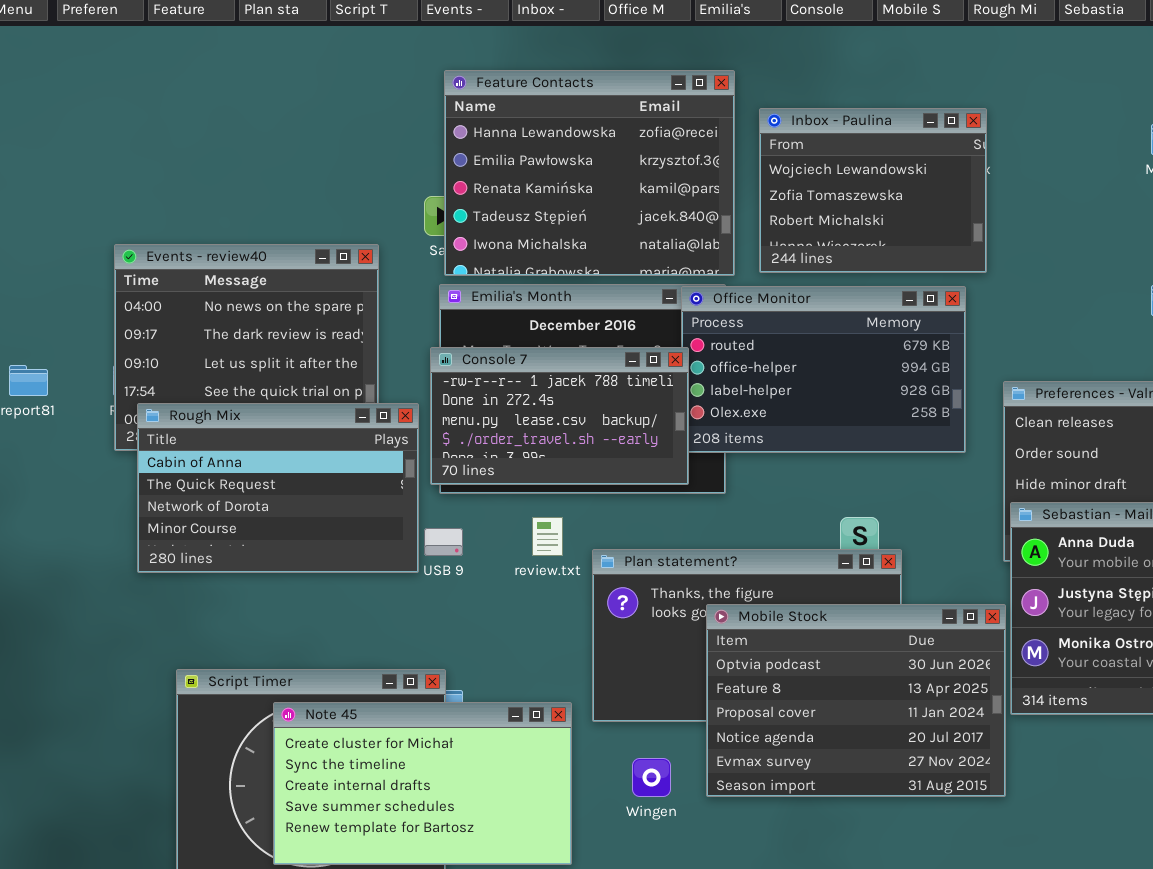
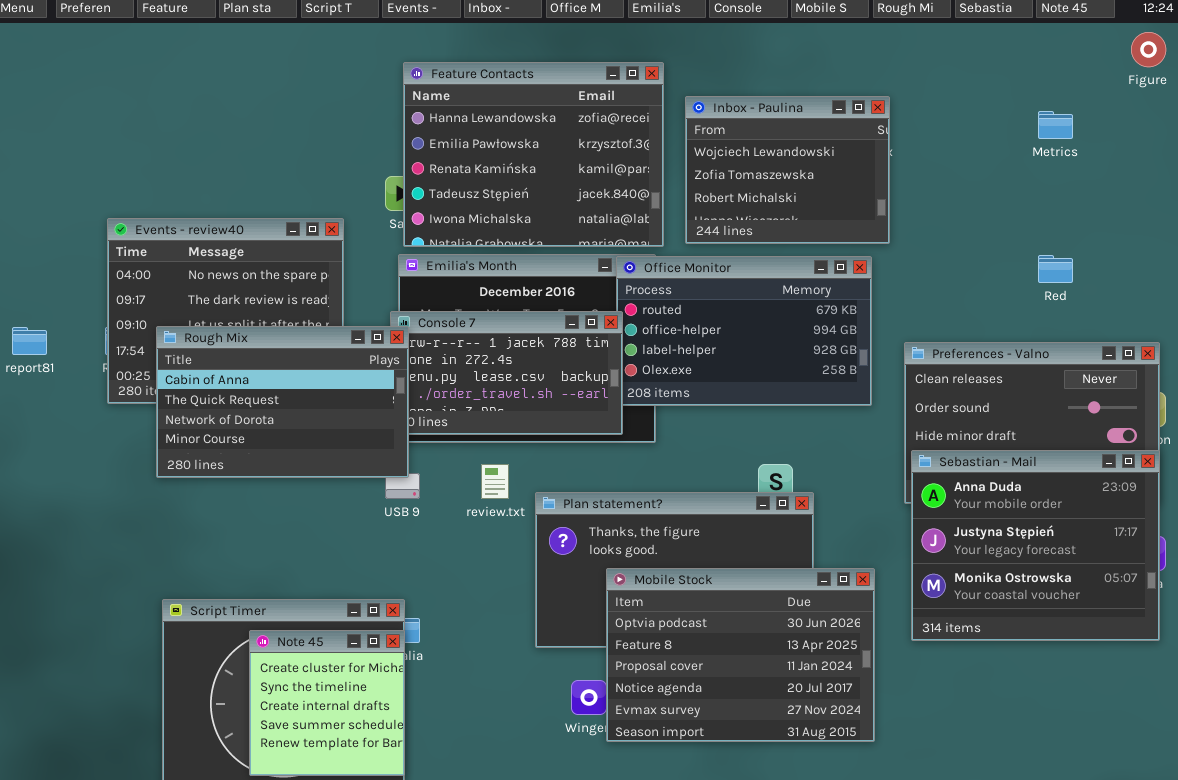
Rough Mix: [137,403,419,573] -> [156,326,409,478], moved
Mobile Stock: [706,604,1006,797] -> [606,568,875,742], moved
Note 45: [273,702,572,865] -> [249,630,405,776], resized

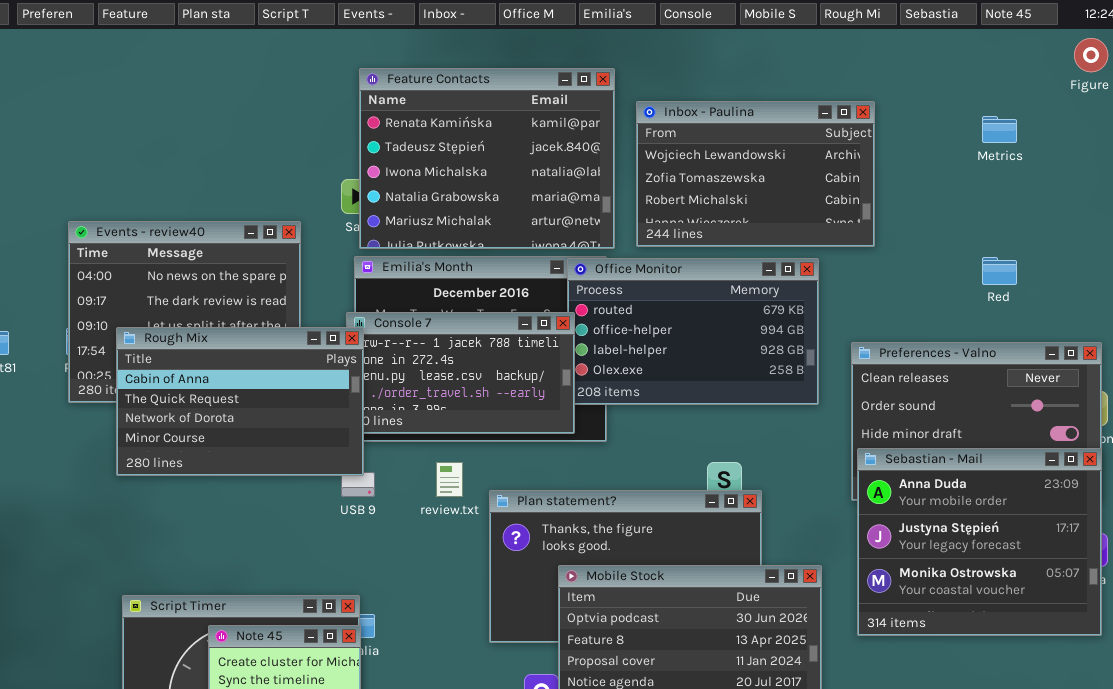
Feature Contacts: [403,62,664,247] -> [359,68,615,249], scrolled down 2 rows
Inbox - Paulina: [685,96,890,244] -> [636,101,875,247], resized

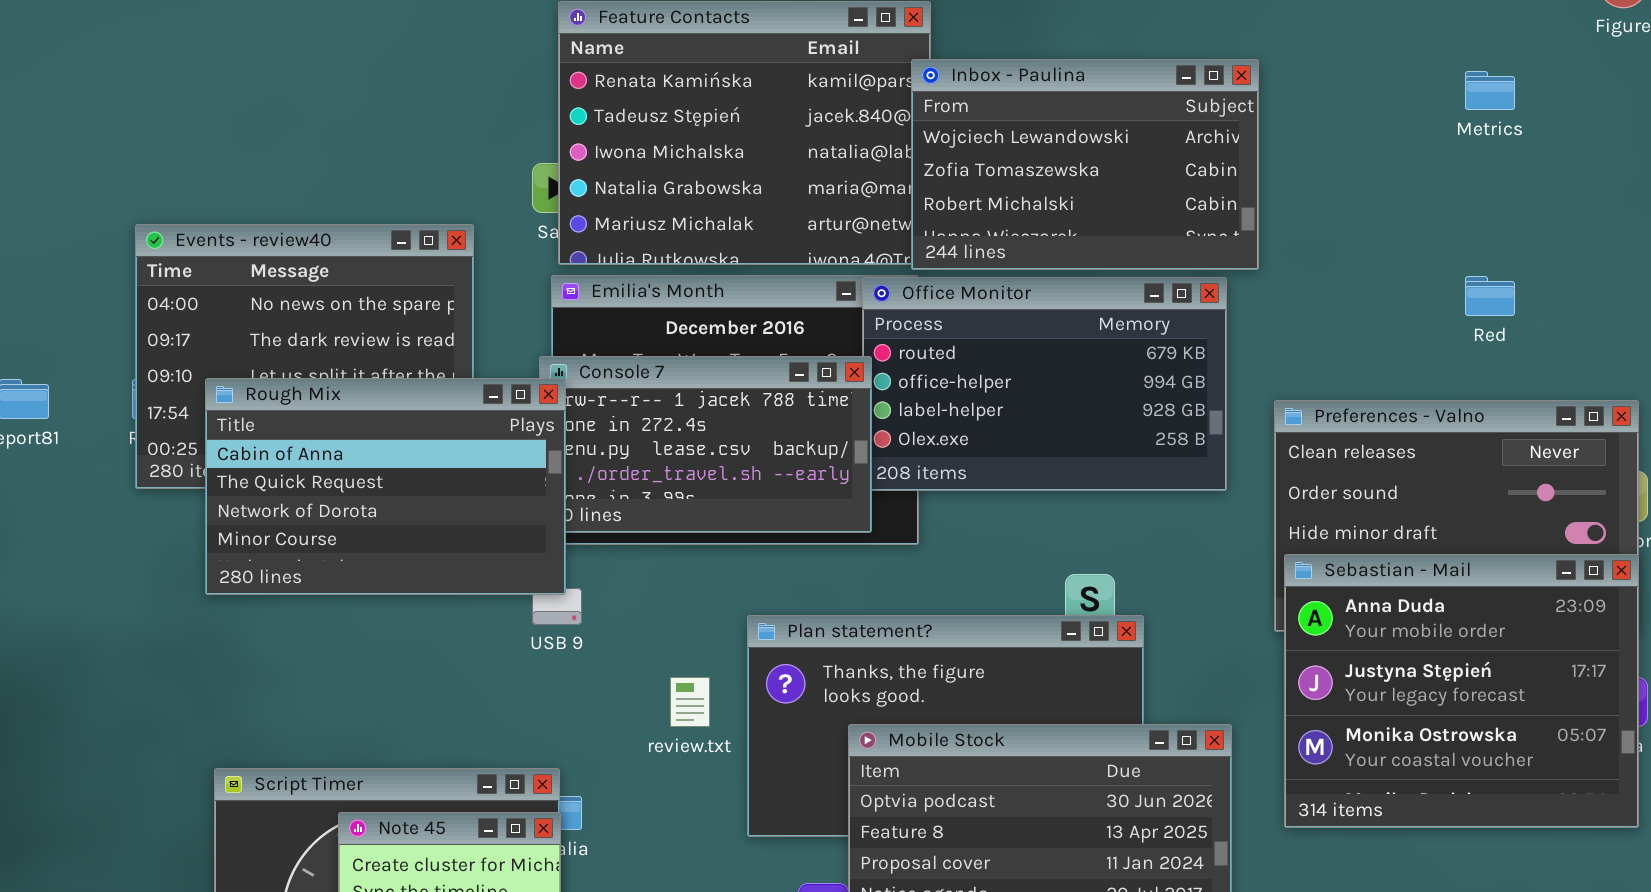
Inbox - Paulina: [636,101,875,247] -> [911,59,1259,270], moved
review.txt: [436,462,463,497] -> [670,677,710,727], moved

